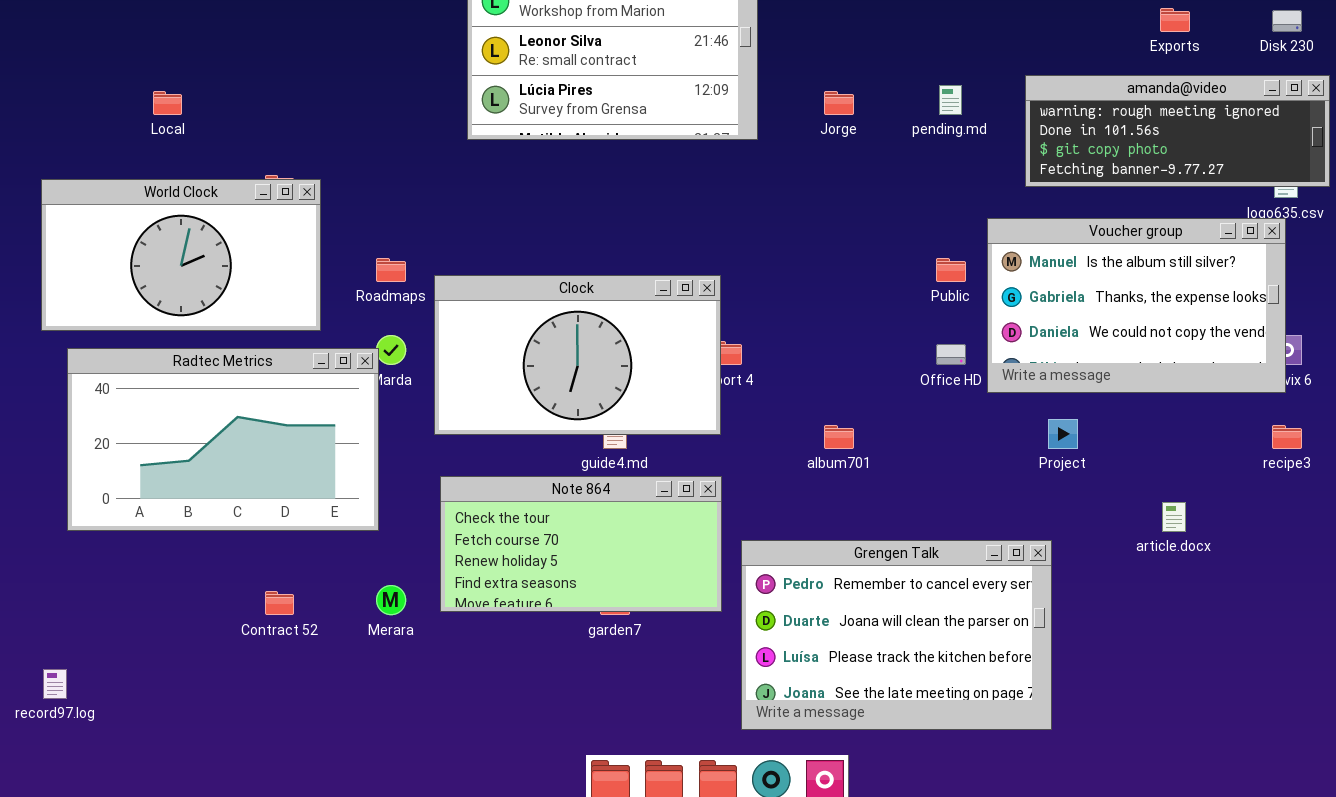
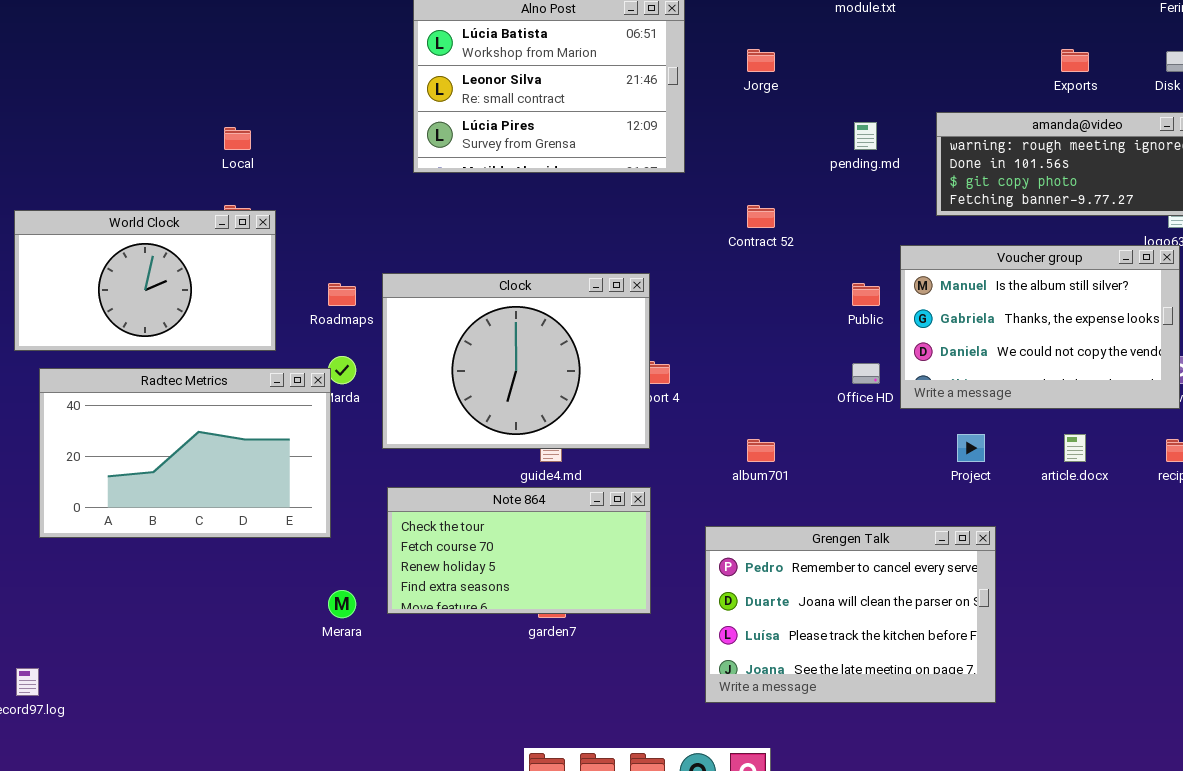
Local: [153,91,182,115] -> [224,127,251,150], moved
Jorge: [824,91,854,115] -> [747,49,775,72], moved
Clock: [434,275,721,435] -> [382,273,650,449], resized
article.docx: [1162,502,1186,532] -> [1064,434,1086,462], moved
Grengen Talk: [741,540,1052,730] -> [705,526,996,703], moved
Contract 52: [265,591,294,615] -> [747,205,775,228], moved

